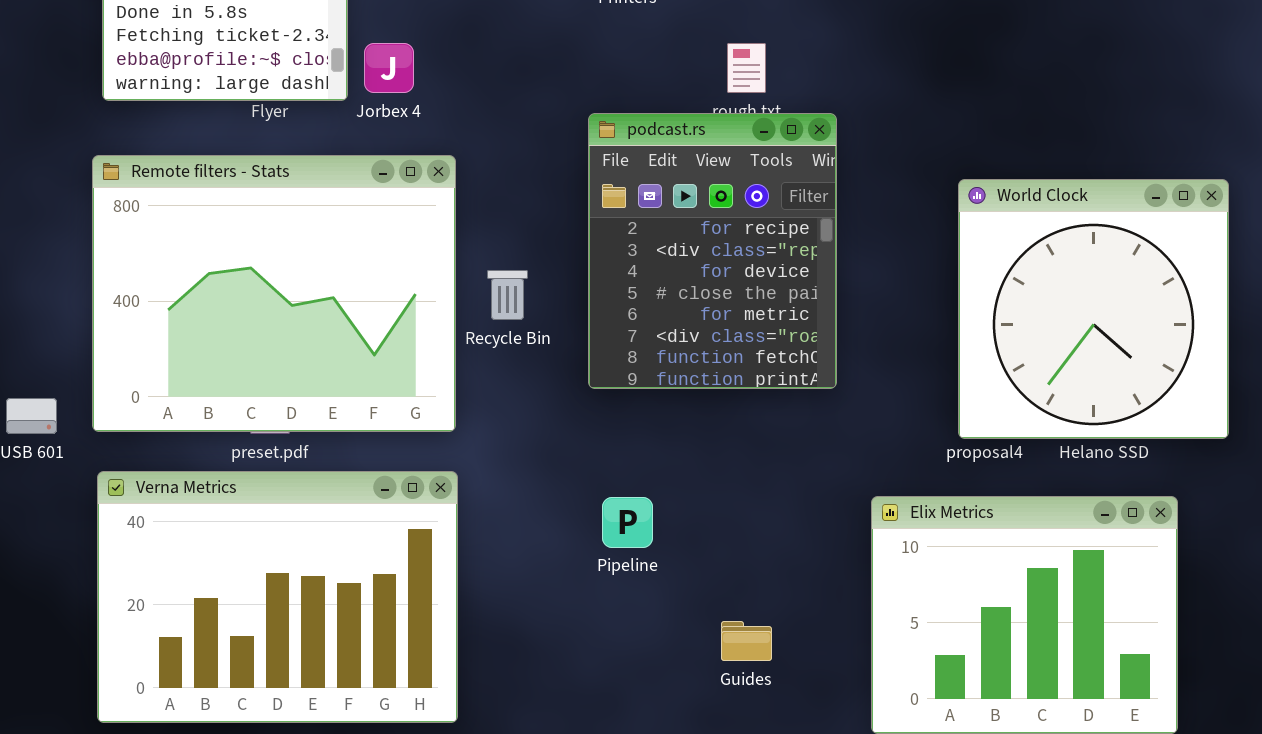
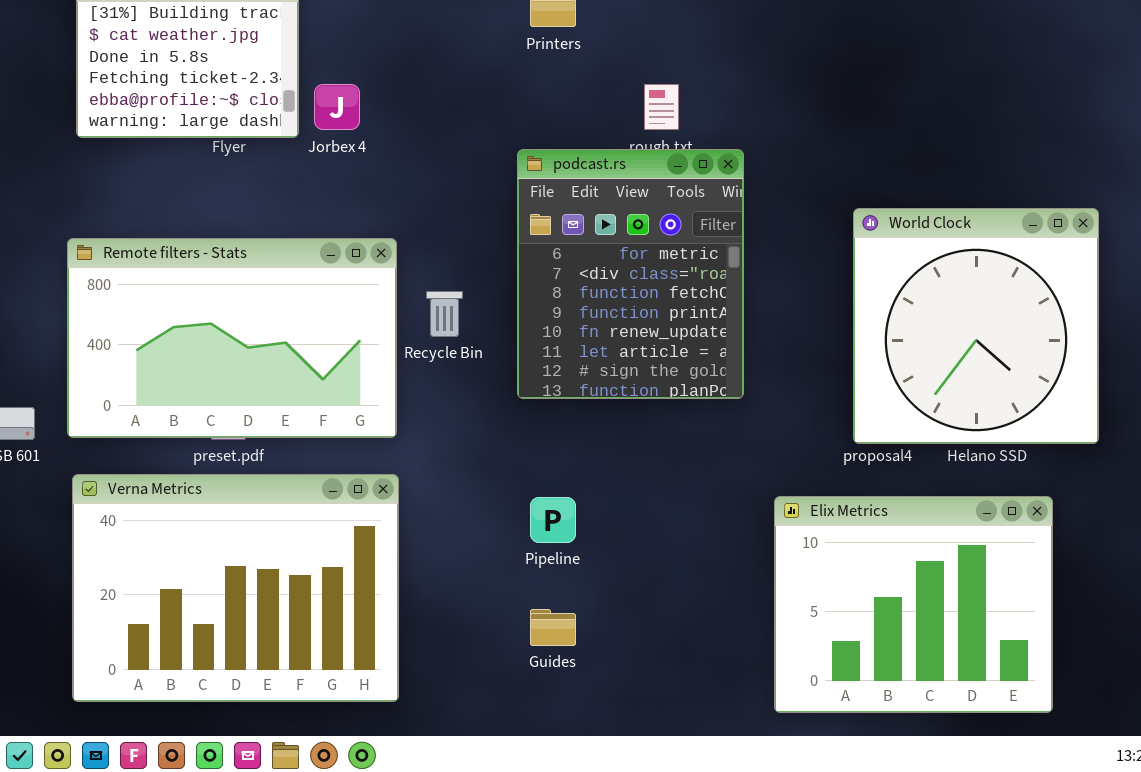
podcast.rs: [588,113,837,389] -> [517,149,744,399], scrolled down 4 rows
Remote filters - Stats: [92,155,456,432] -> [67,238,397,438], resized
Guides: [721,621,772,661] -> [530,609,576,646], moved

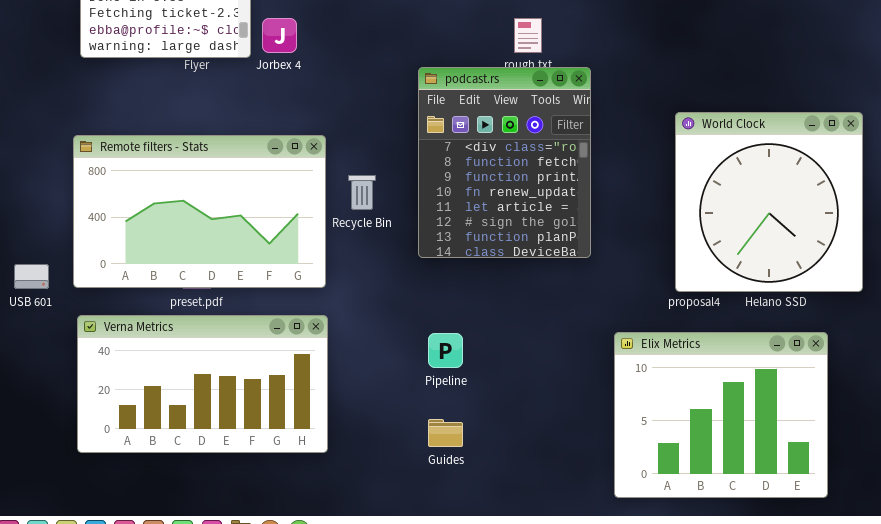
podcast.rs: [517,149,744,399] -> [418,67,591,258], scrolled down 1 row
Verna Metrics: [72,474,399,702] -> [77,315,328,453], resized

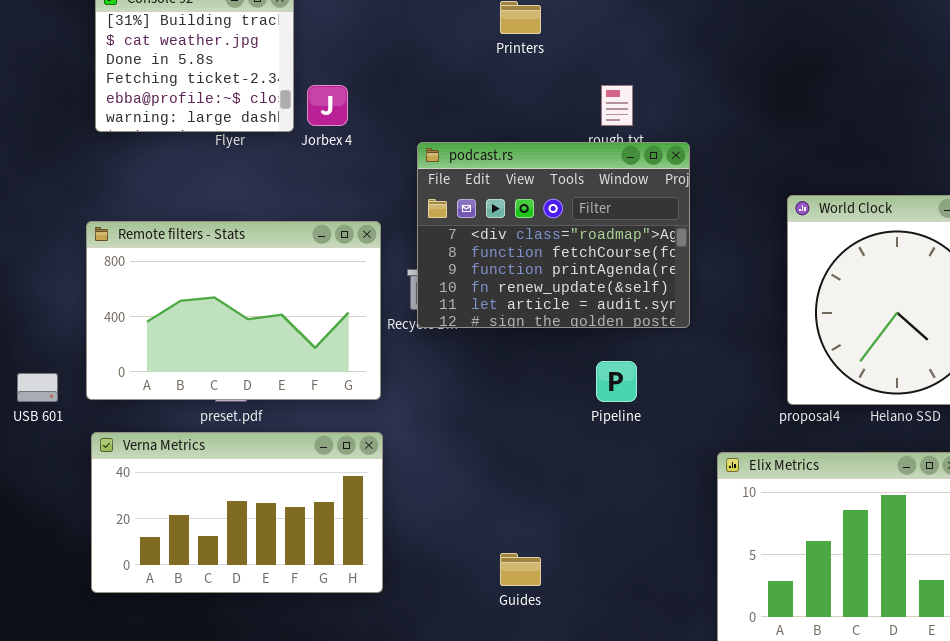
podcast.rs: [418,67,591,258] -> [417,142,690,328], resized
Pipeline: [428,333,463,368] -> [596,361,637,402], moved

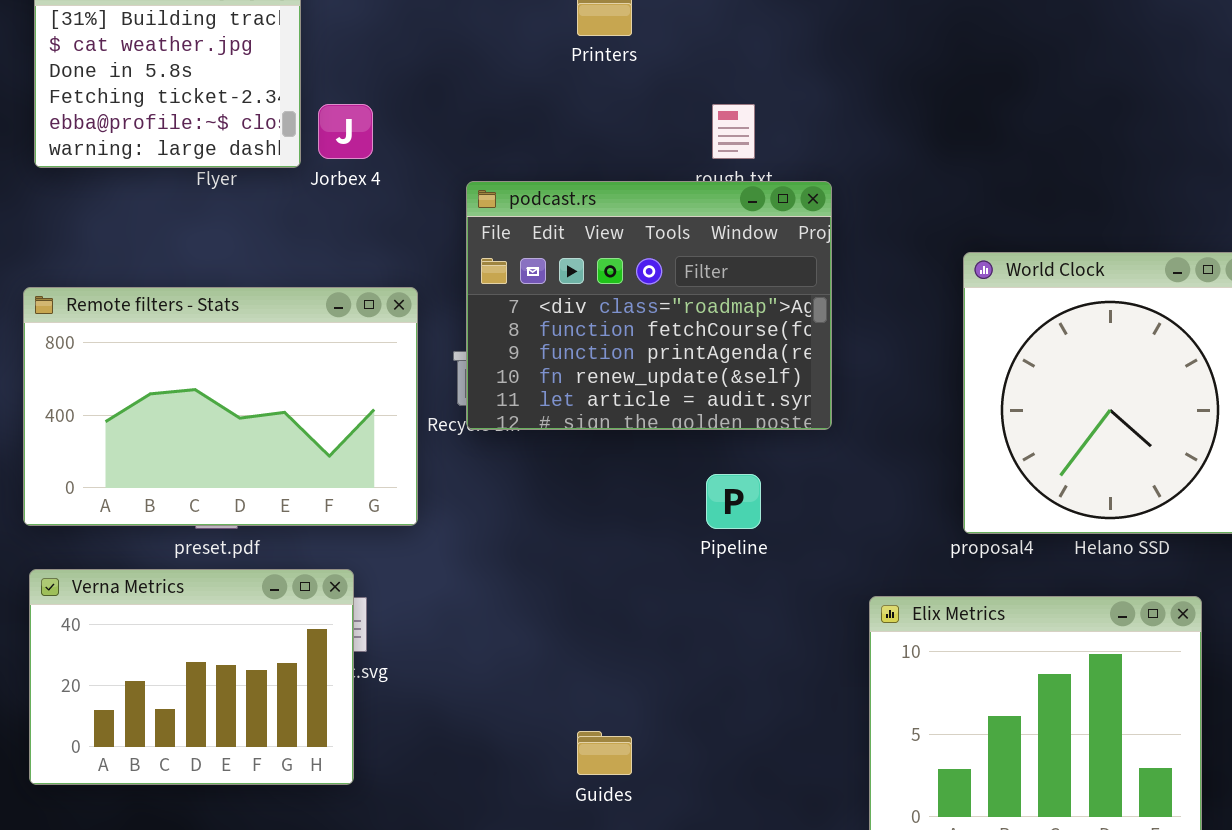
Verna Metrics: [91,432,383,593] -> [29,569,354,785], resized

